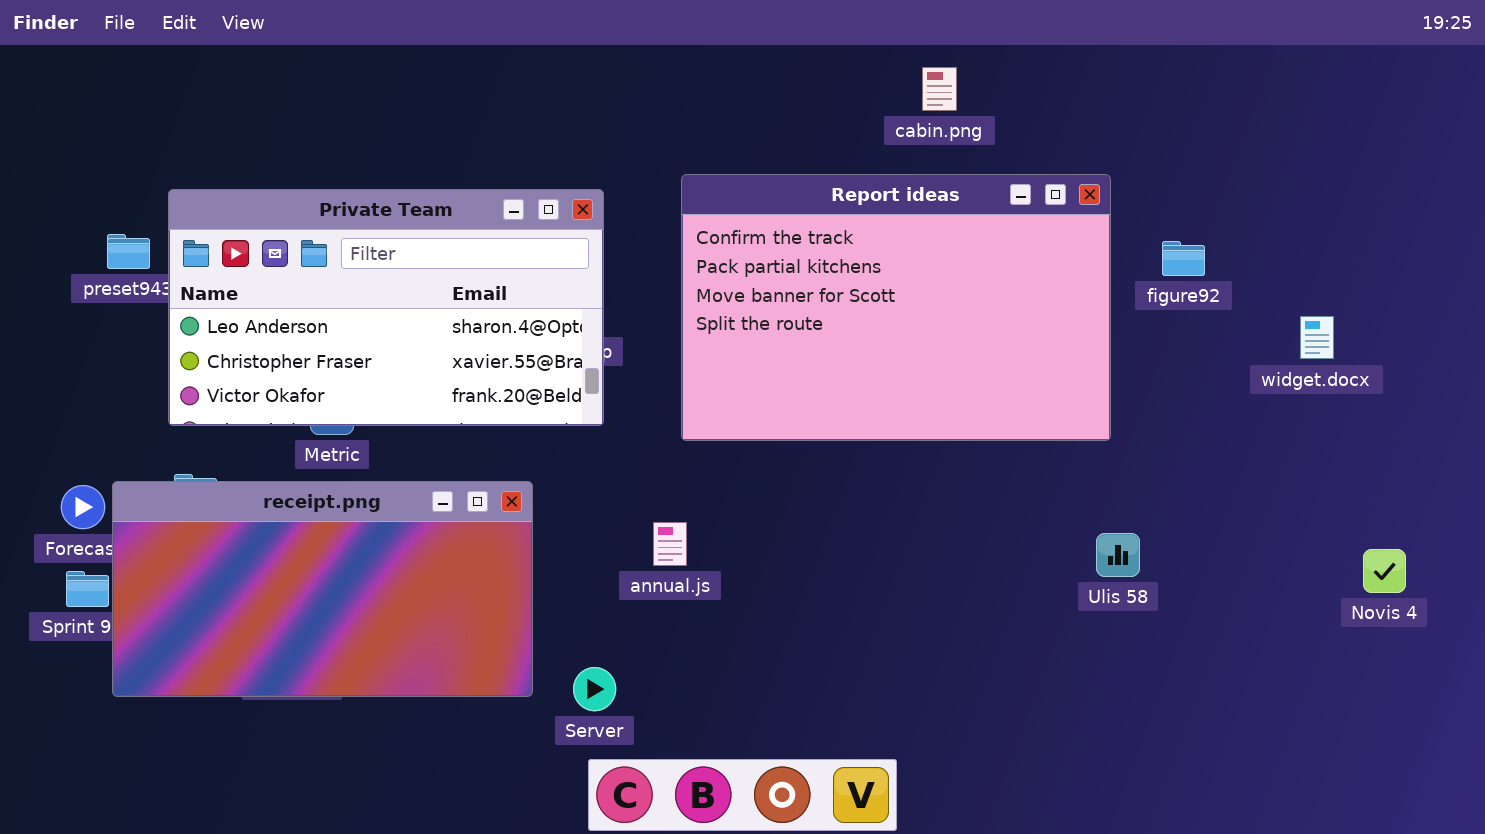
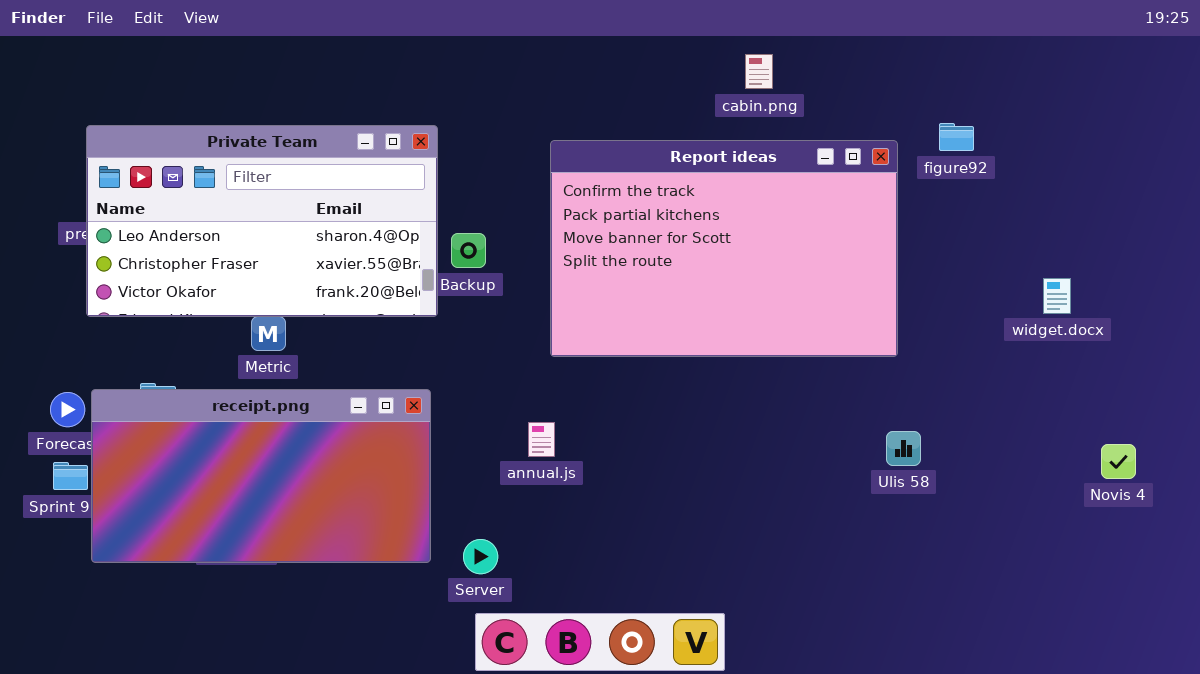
Private Team: [168,189,604,426] -> [86,125,438,317], moved
figure92: [1162,241,1205,276] -> [939,123,974,151], moved
widget.docx: [1300,316,1334,359] -> [1043,278,1071,314], moved

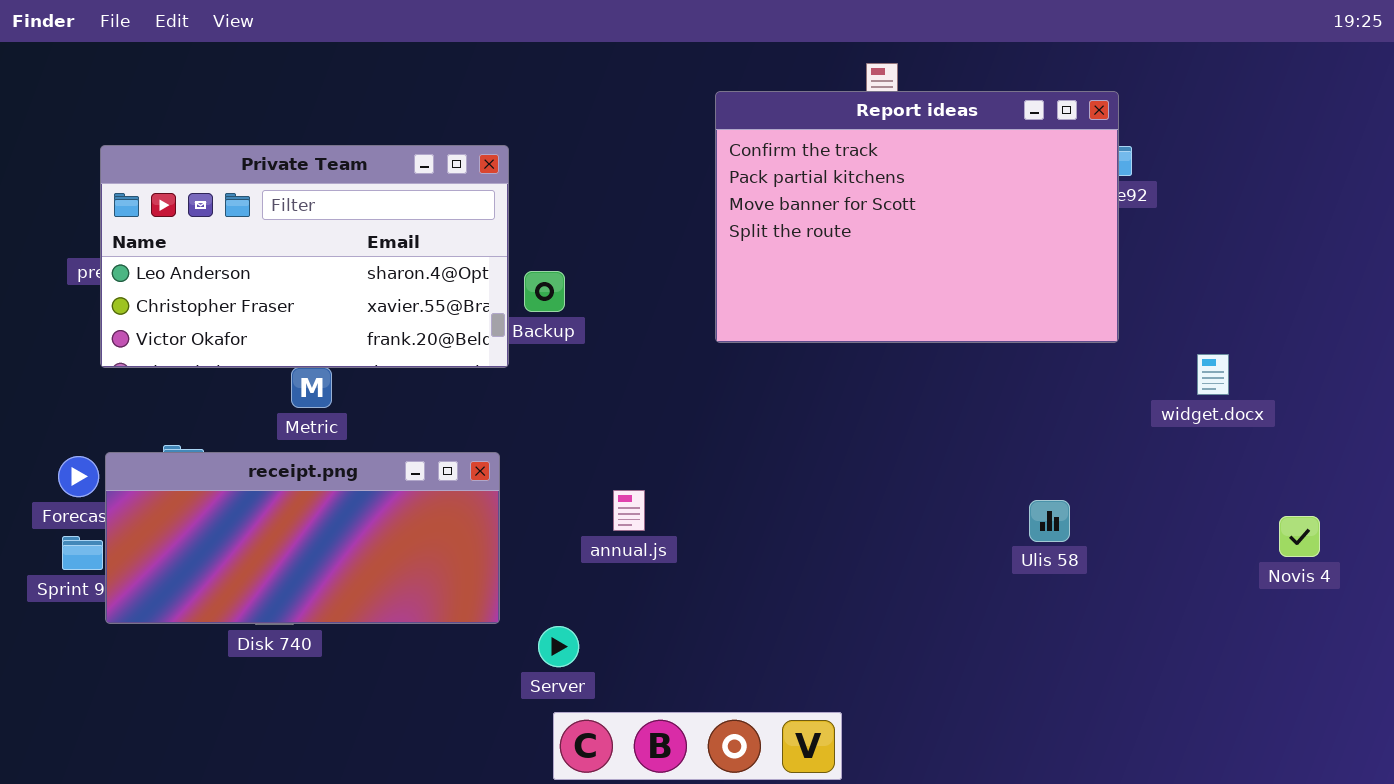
Report ideas: [550,140,898,357] -> [715,91,1119,343], moved
widget.docx: [1043,278,1071,314] -> [1197,354,1229,395], moved
receipt.png: [91,389,431,563] -> [105,452,500,624], resized

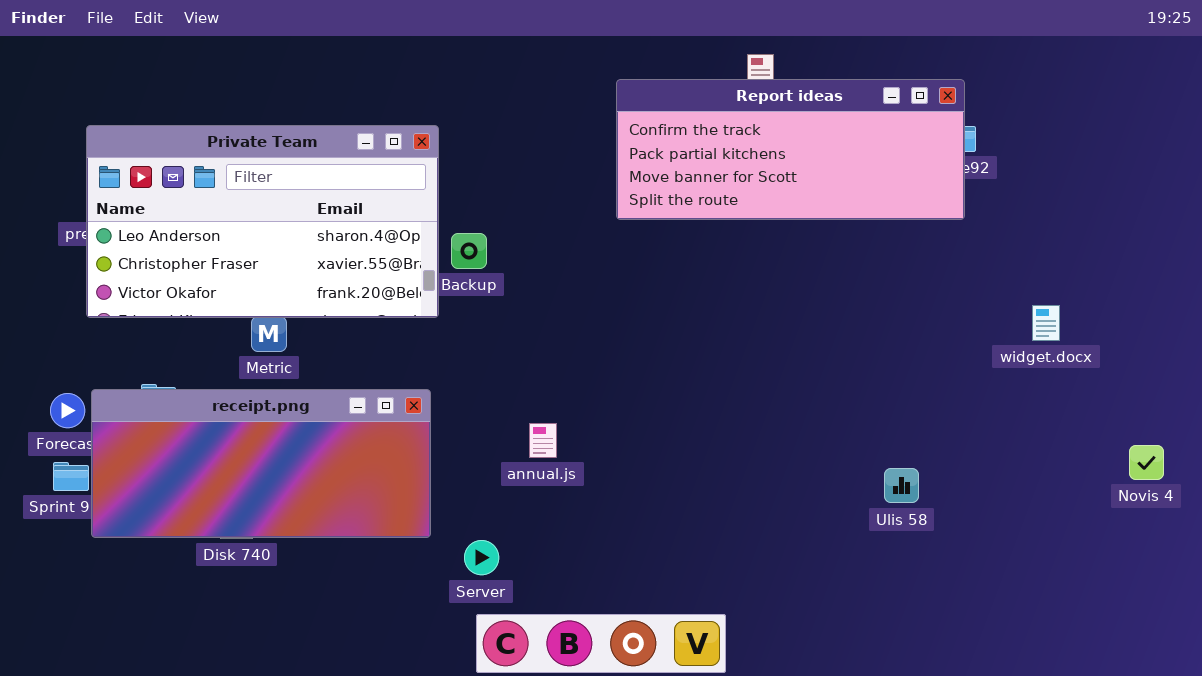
Report ideas: [715,91,1119,343] -> [616,79,965,220], resized
Ulis 58: [1029,500,1070,542] -> [884,468,919,503], moved
Novis 4: [1279,516,1320,557] -> [1129,445,1164,480], moved

